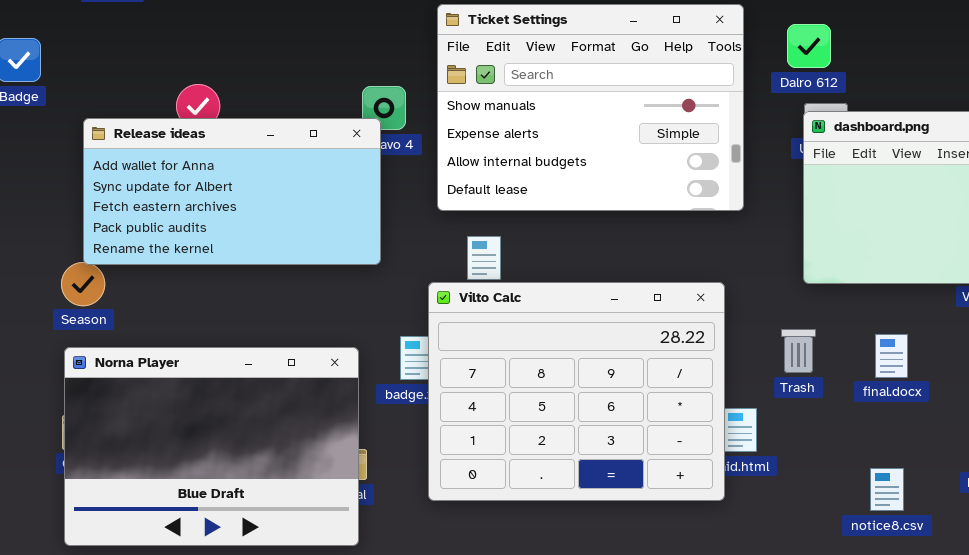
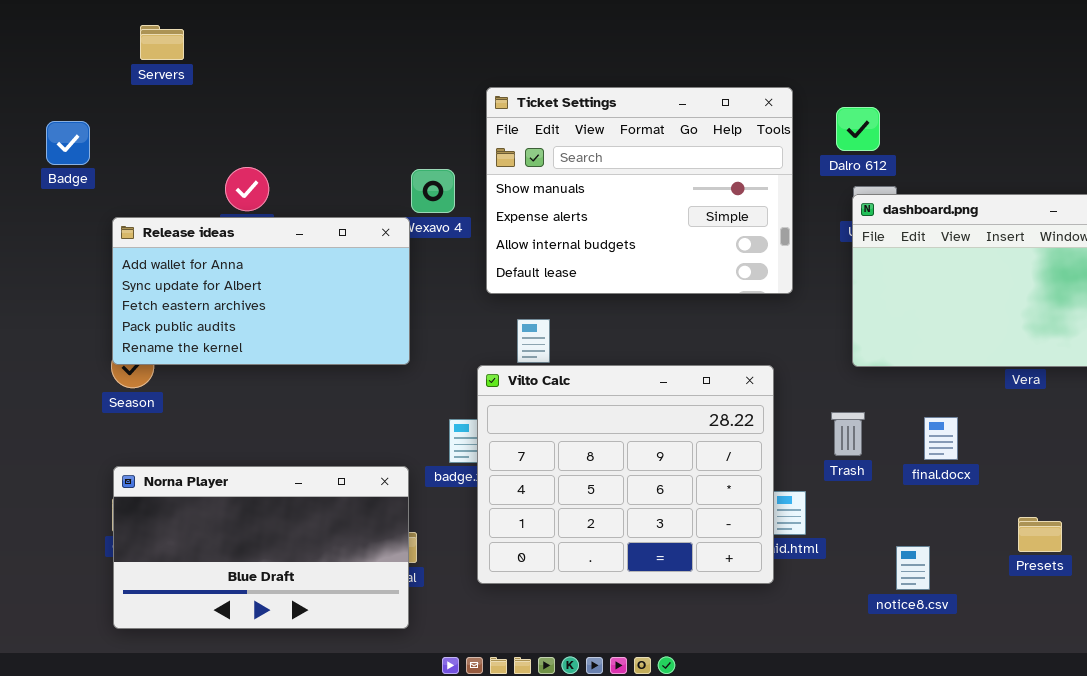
Release ideas: [83,118,381,265] -> [112,217,410,365], moved
Norna Player: [64,347,359,546] -> [113,466,409,629], resized
notice8.csv: [870,468,904,511] -> [896,546,930,590], moved

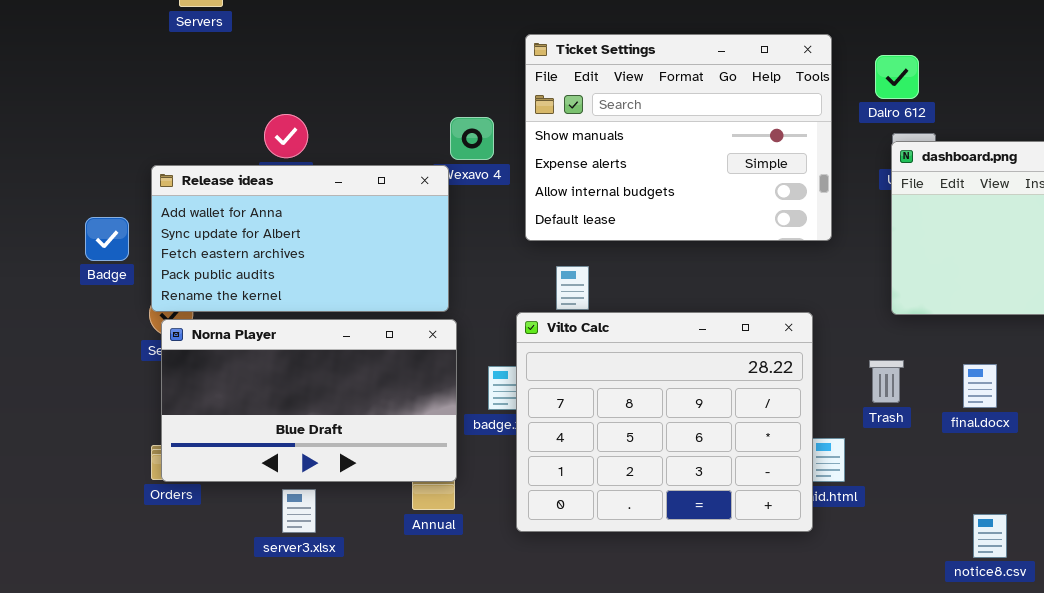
Badge: [46,121,90,165] -> [85,217,129,261], moved
Norna Player: [113,466,409,629] -> [161,319,457,482], moved
notice8.csv: [896,546,930,590] -> [973,514,1007,558], moved

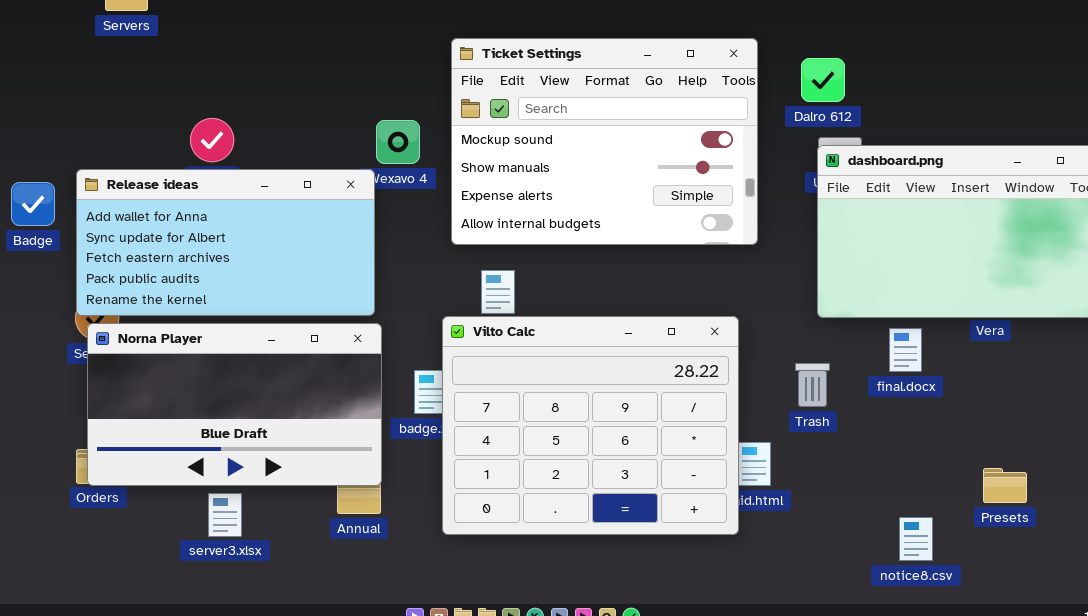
Ticket Settings: [525,34,832,241] -> [451,38,758,245], scrolled up 1 row
Badge: [85,217,129,261] -> [11,182,55,226], moved
final.docx: [963,364,997,408] -> [889,328,922,372], moved

